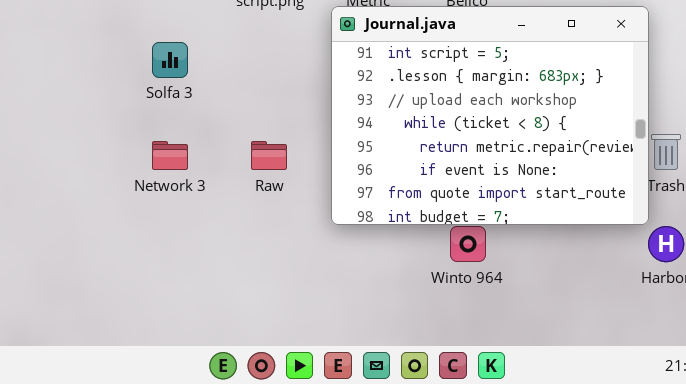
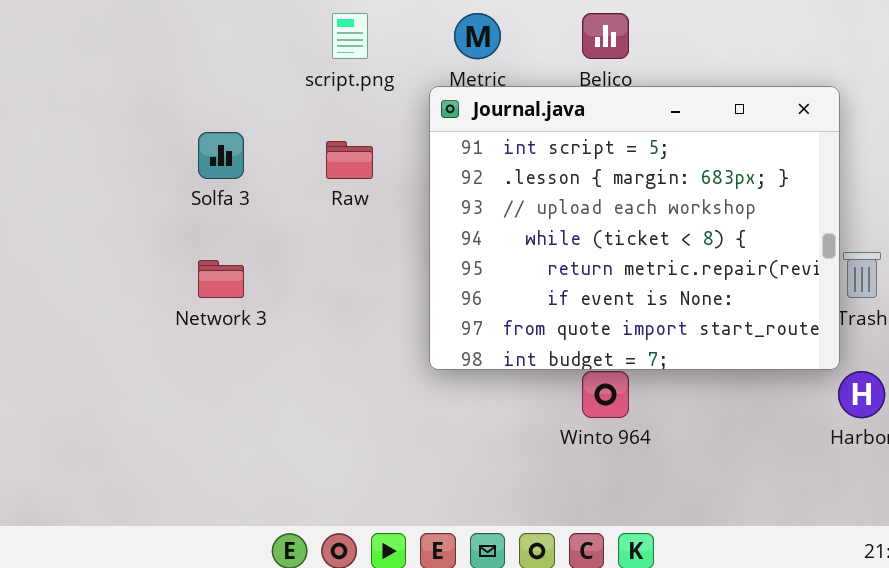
Raw: [251,141,287,170] -> [326,141,373,179], moved

